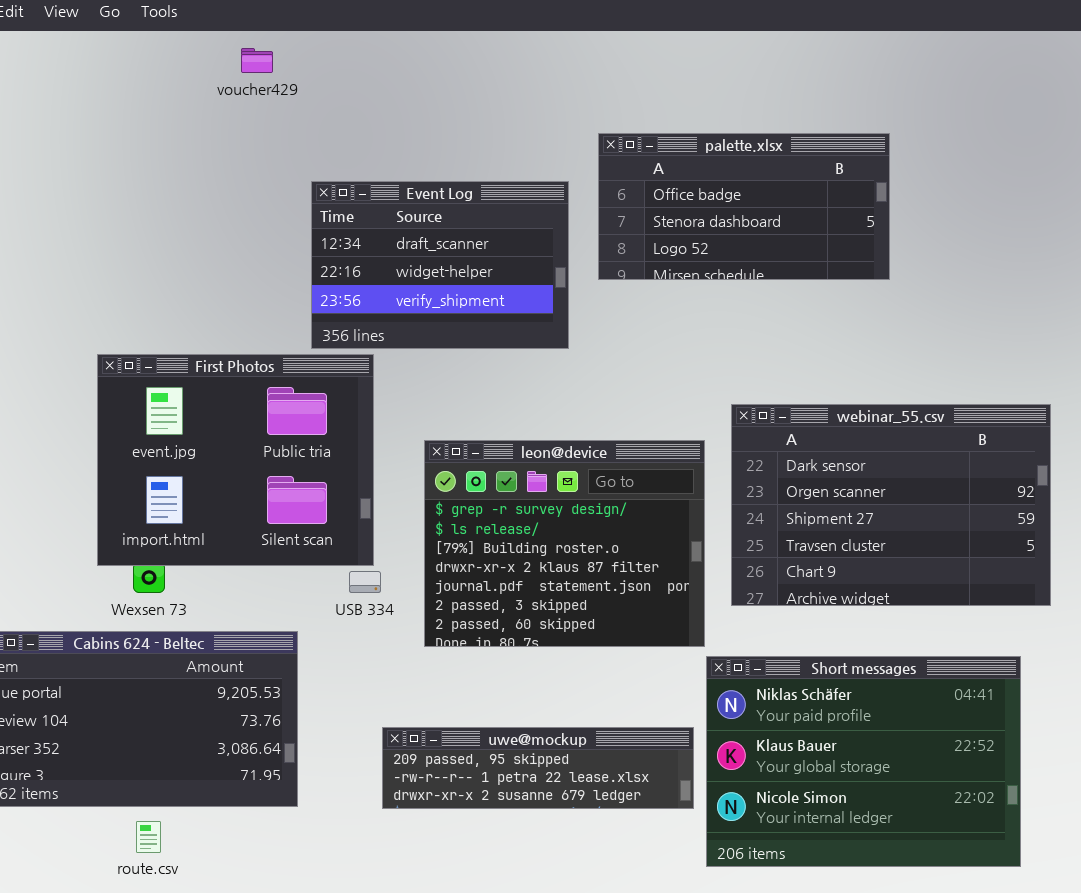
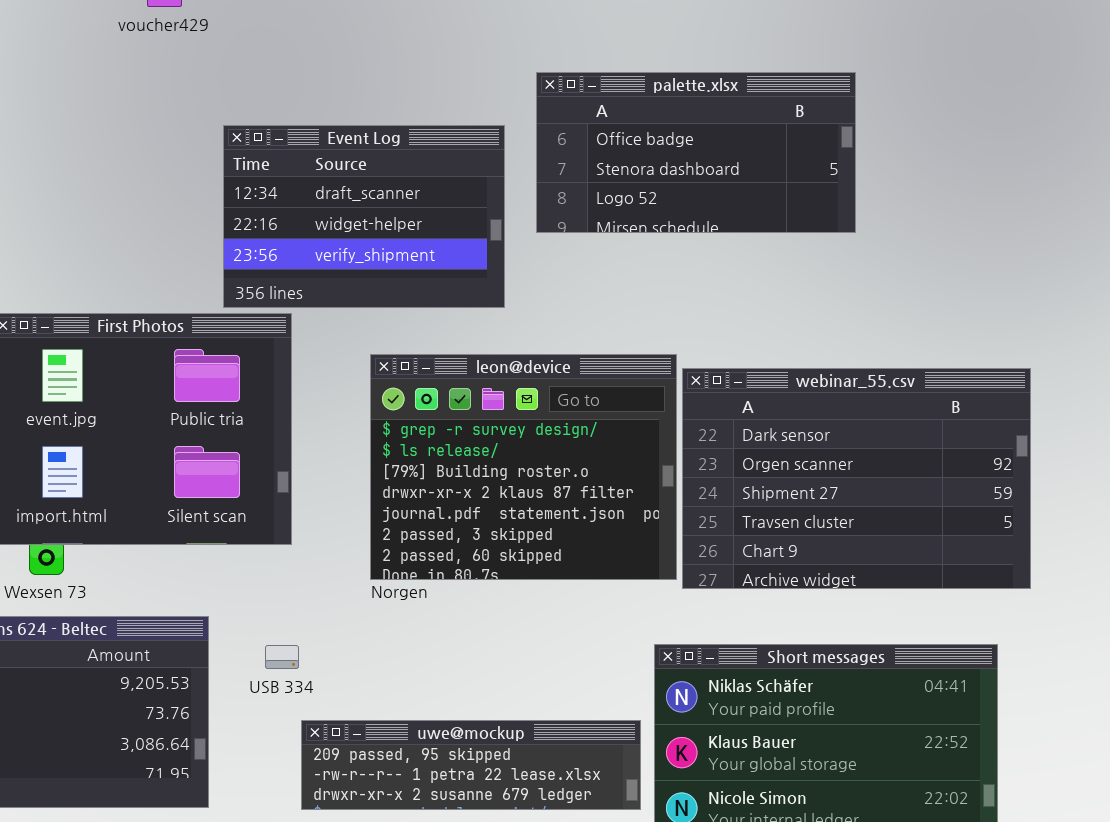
leon@device: [424,440,705,647] -> [370,354,677,580], moved
USB 334: [349,571,381,593] -> [265,645,299,669], moved

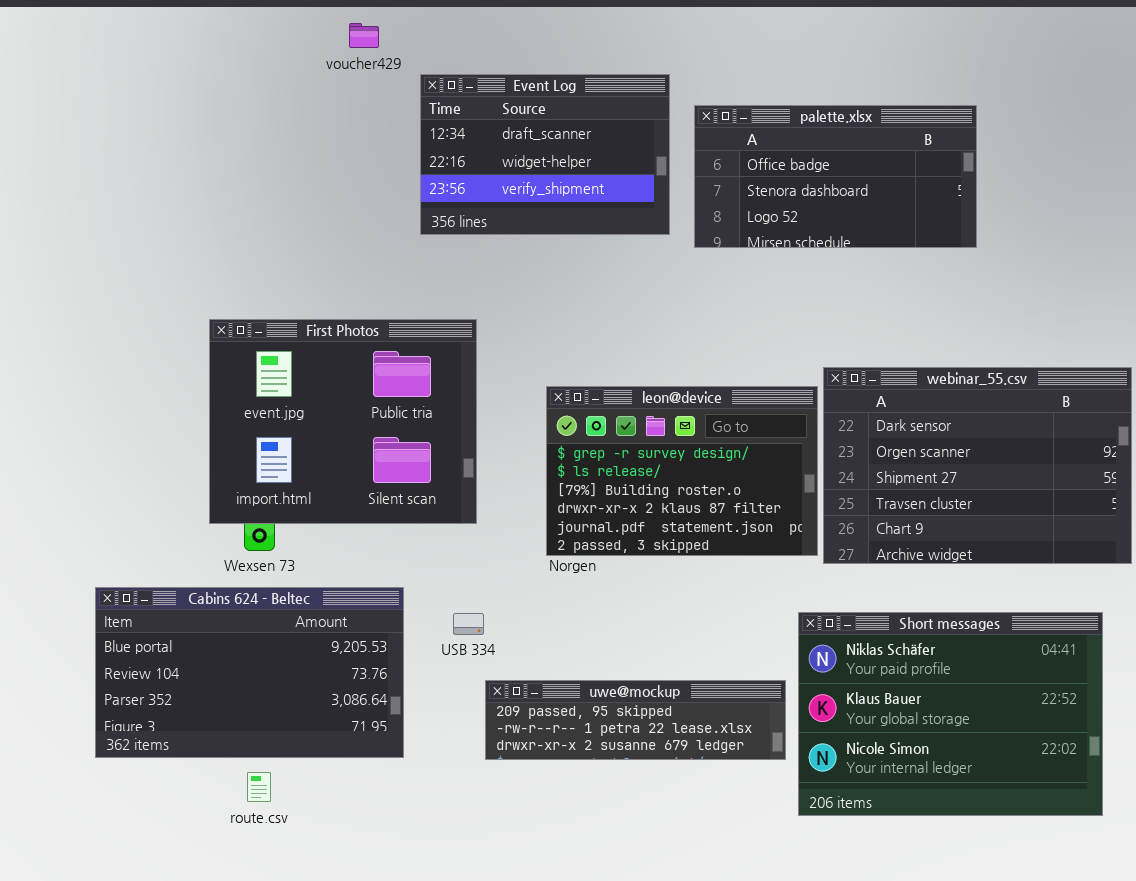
Event Log: [223,125,505,308] -> [420,74,670,235], moved
leon@device: [370,354,677,580] -> [546,386,818,556], resized

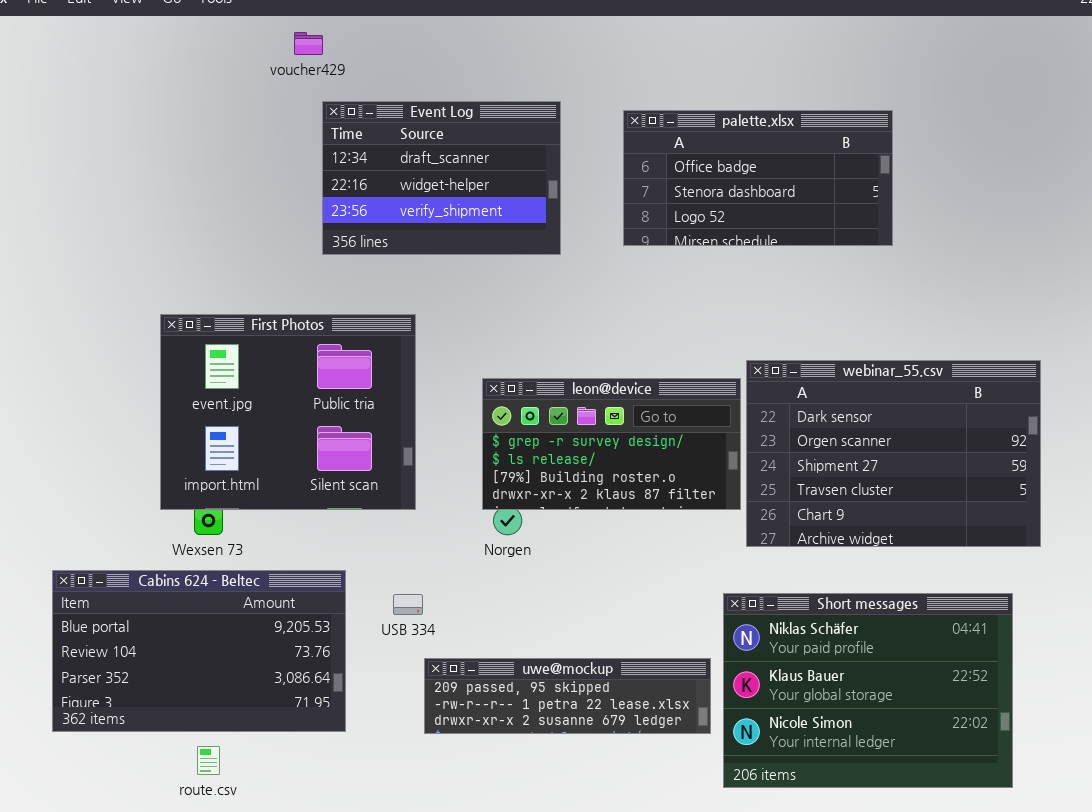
Event Log: [420,74,670,235] -> [322,101,561,255], moved
leon@device: [546,386,818,556] -> [482,378,741,510], resized

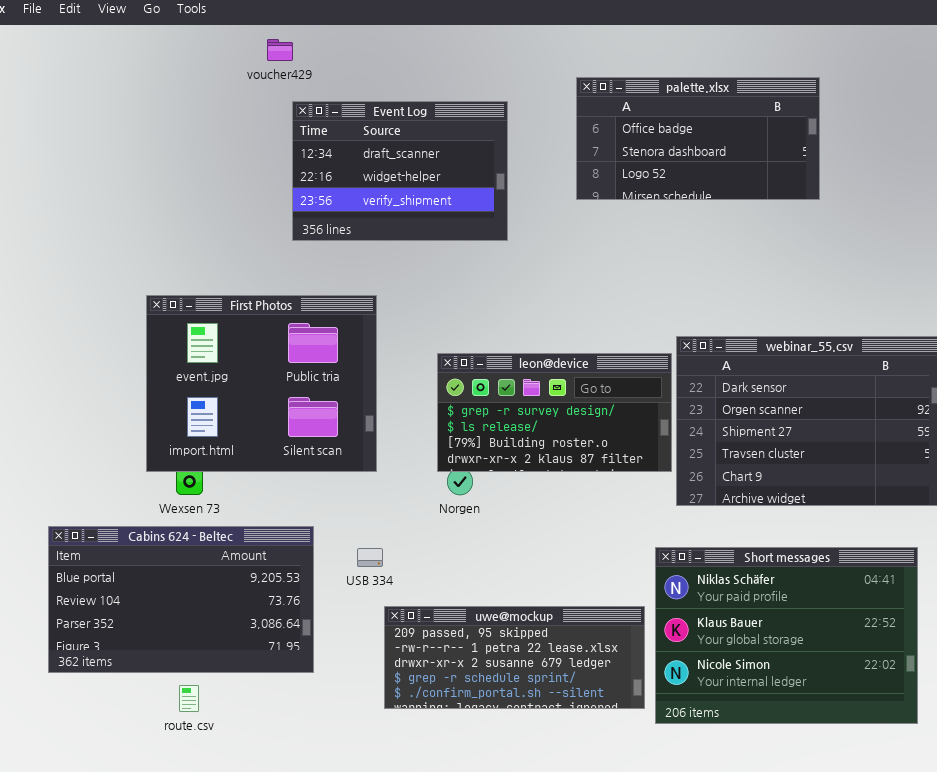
palette.xlsx: [623,110,893,246] -> [576,77,820,200], moved
uwe@mockup: [424,658,711,734] -> [384,606,645,709], resized

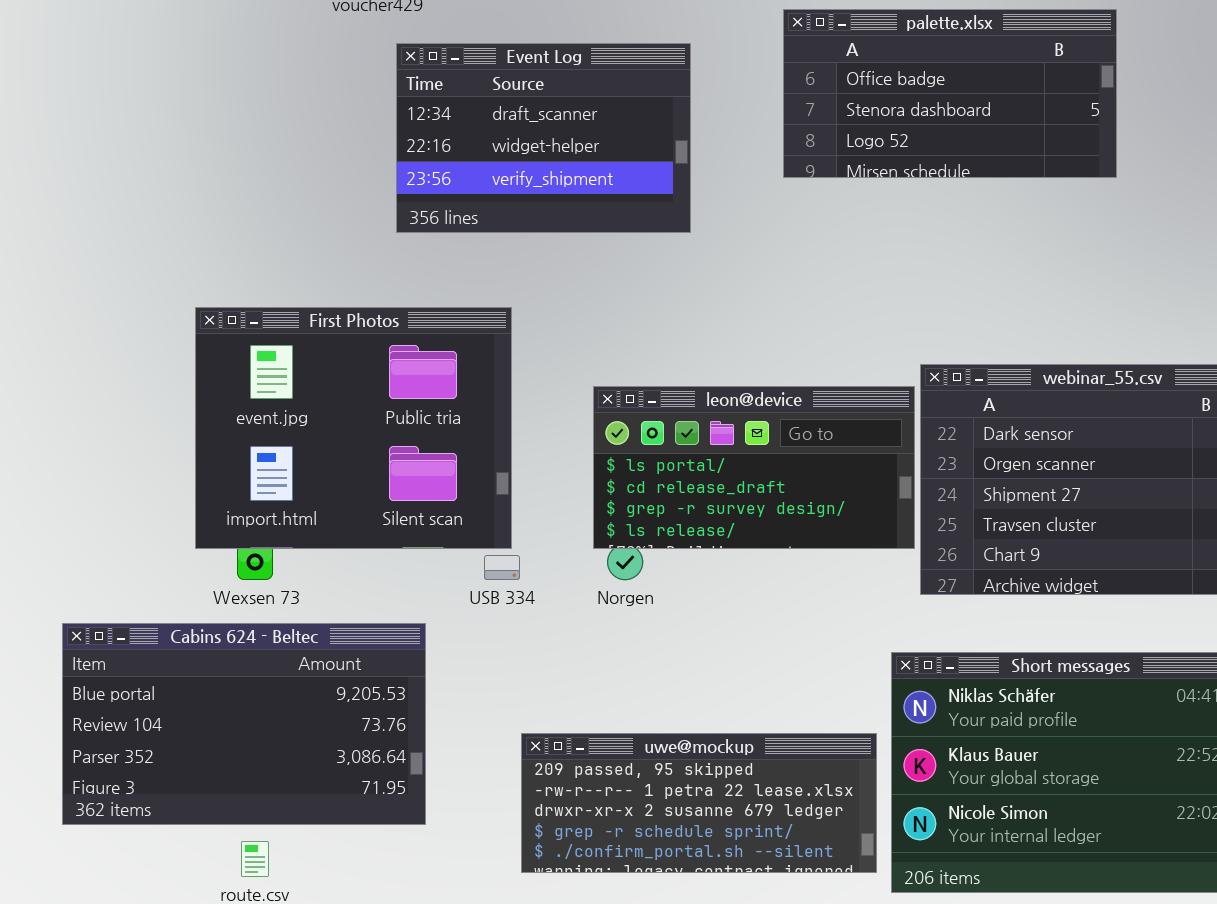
leon@device: [437,353,672,472] -> [593,386,915,549], scrolled up 2 rows
USB 334: [357,548,383,567] -> [484,555,520,580], moved

